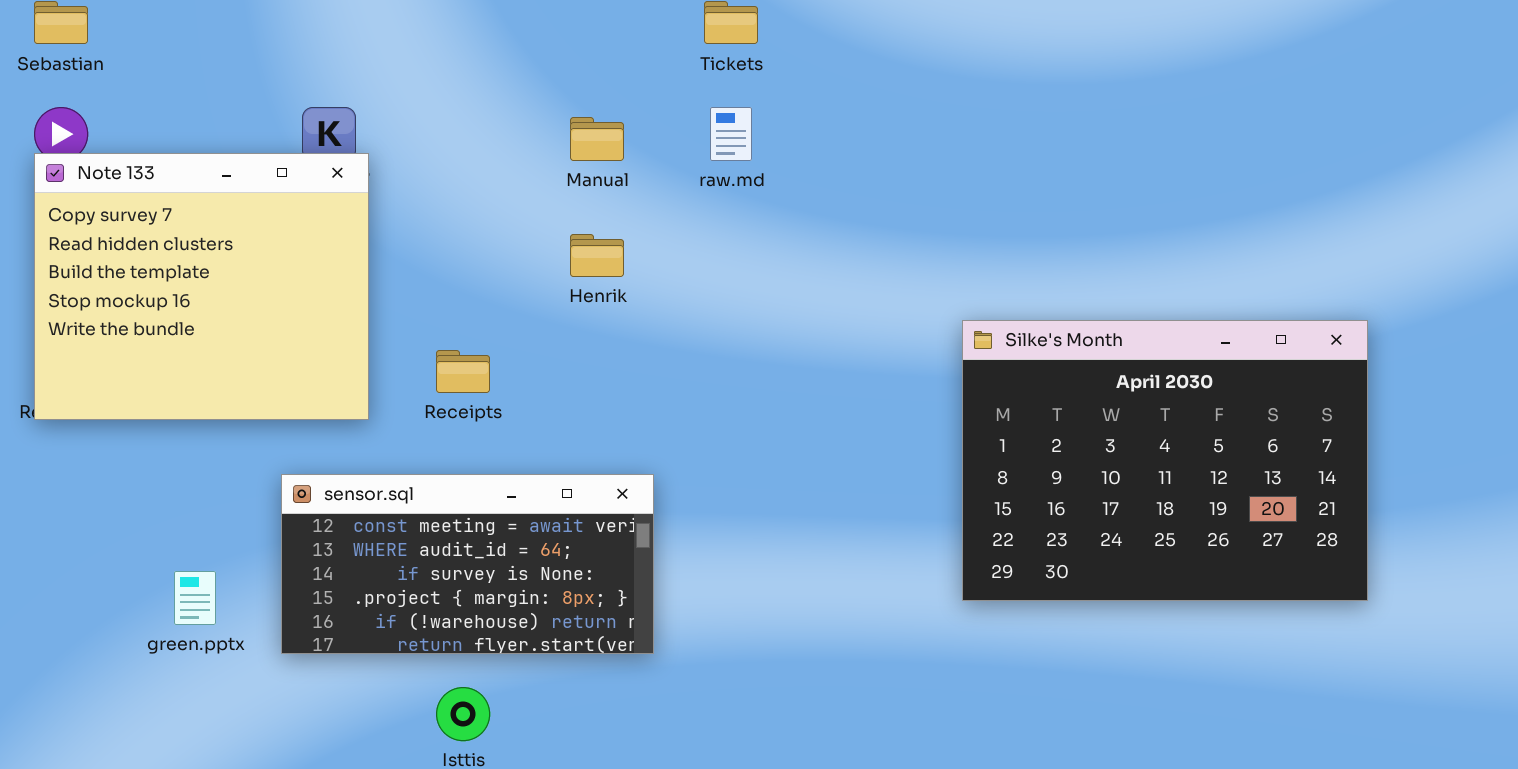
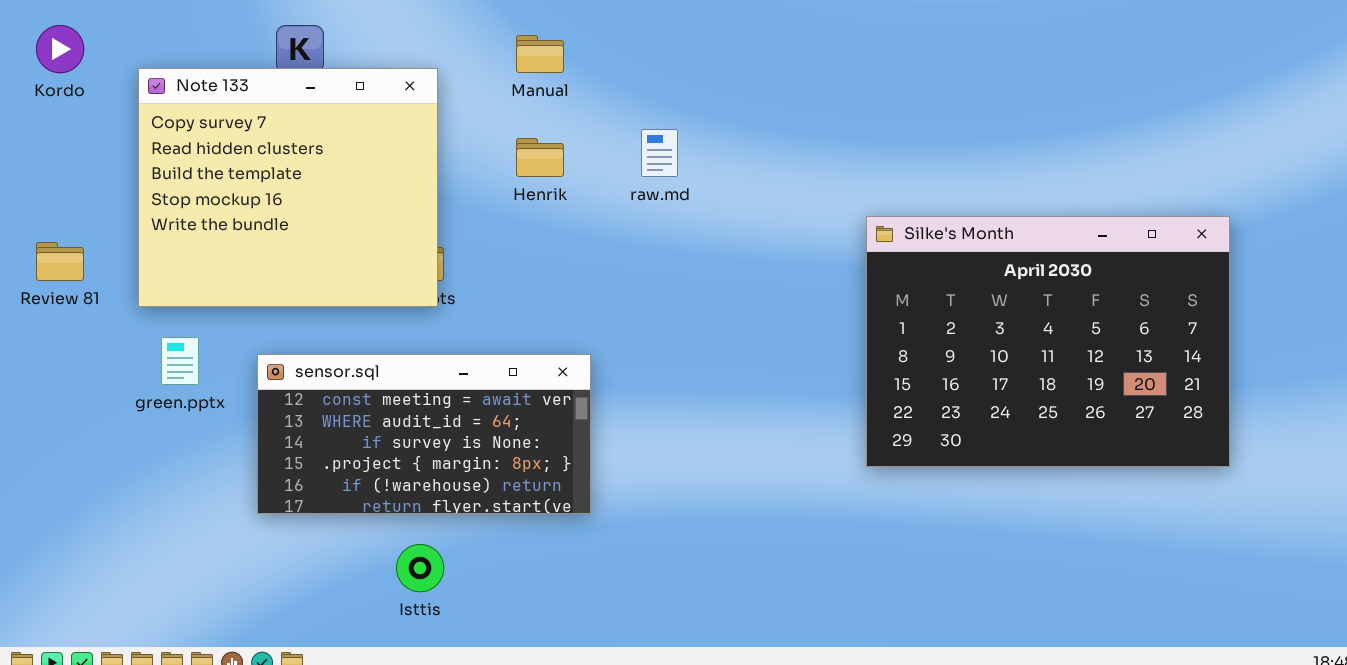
raw.md: [710,107,752,161] -> [641,129,678,177], moved
Note 133: [34,153,369,420] -> [138,68,438,307], moved
green.pptx: [174,571,216,625] -> [161,337,199,385], moved

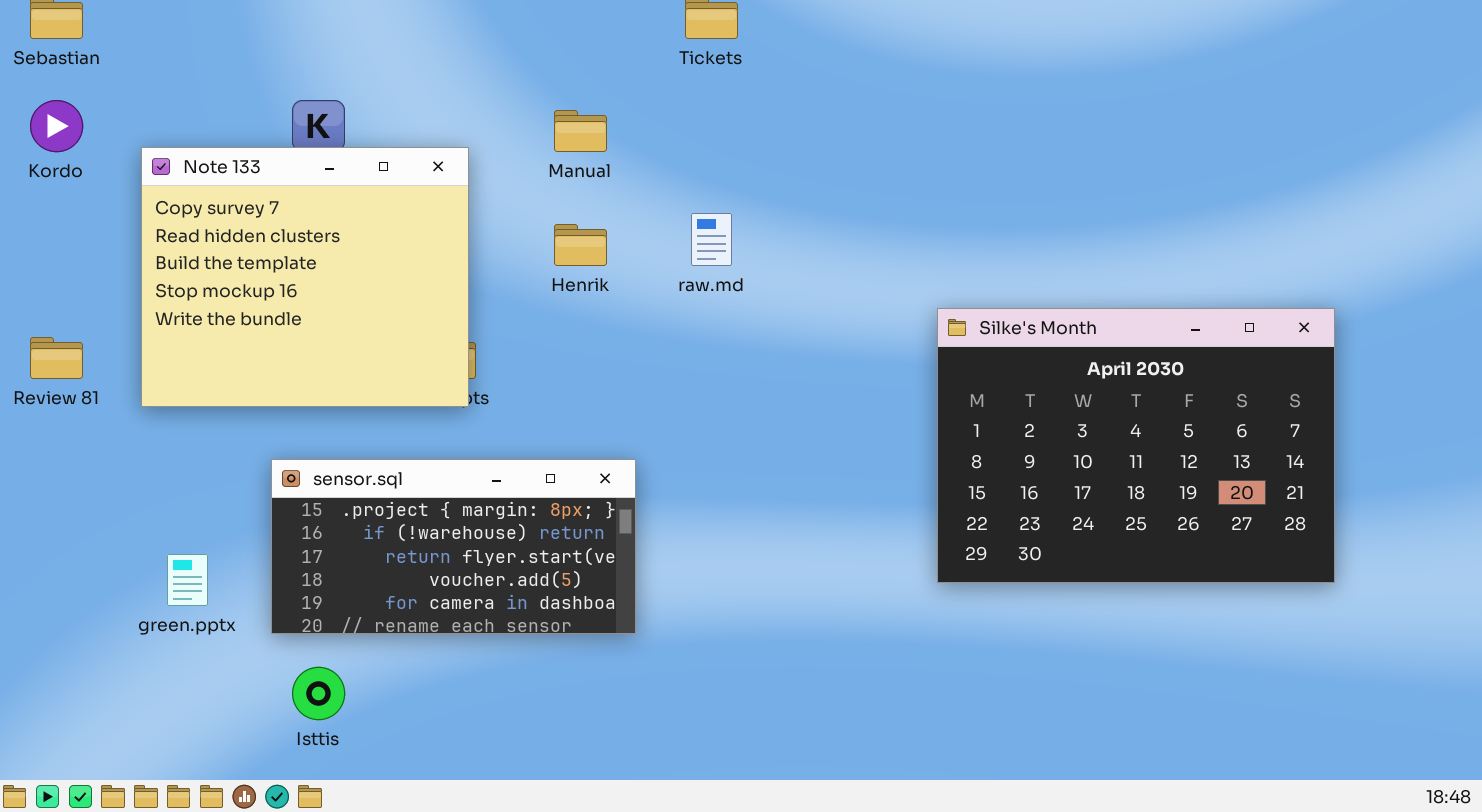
green.pptx: [161,337,199,385] -> [167,554,208,606], moved
sensor.sql: [257,354,591,514] -> [271,459,636,634], scrolled down 3 rows
Isttis: [396,544,444,592] -> [292,667,345,720], moved

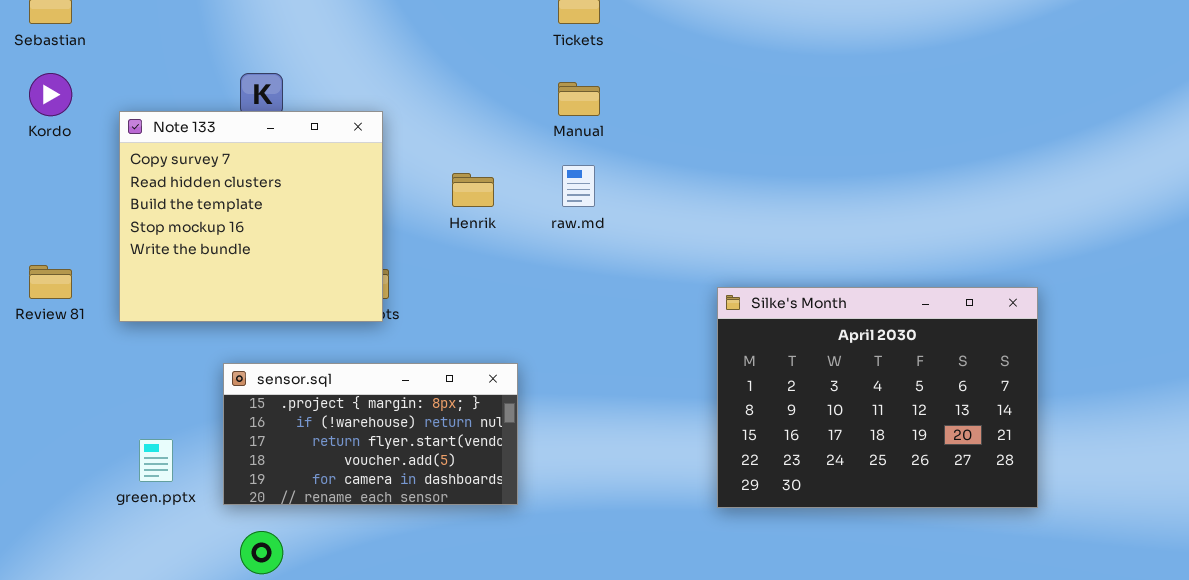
Manual: [554,110,607,152] -> [558,82,600,116], moved
Silke's Month: [937,308,1335,583] -> [717,287,1038,508], moved

